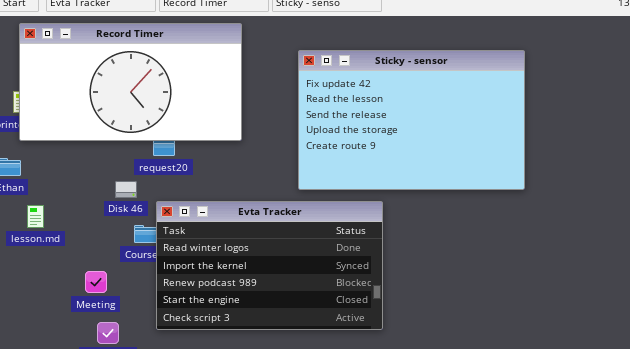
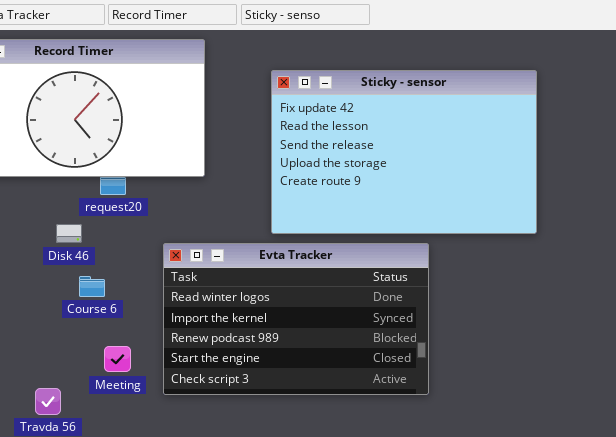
Evta Tracker: [156,201,383,330] -> [163,243,429,395], moved
Meeting: [85,271,107,293] -> [104,346,131,372], moved

